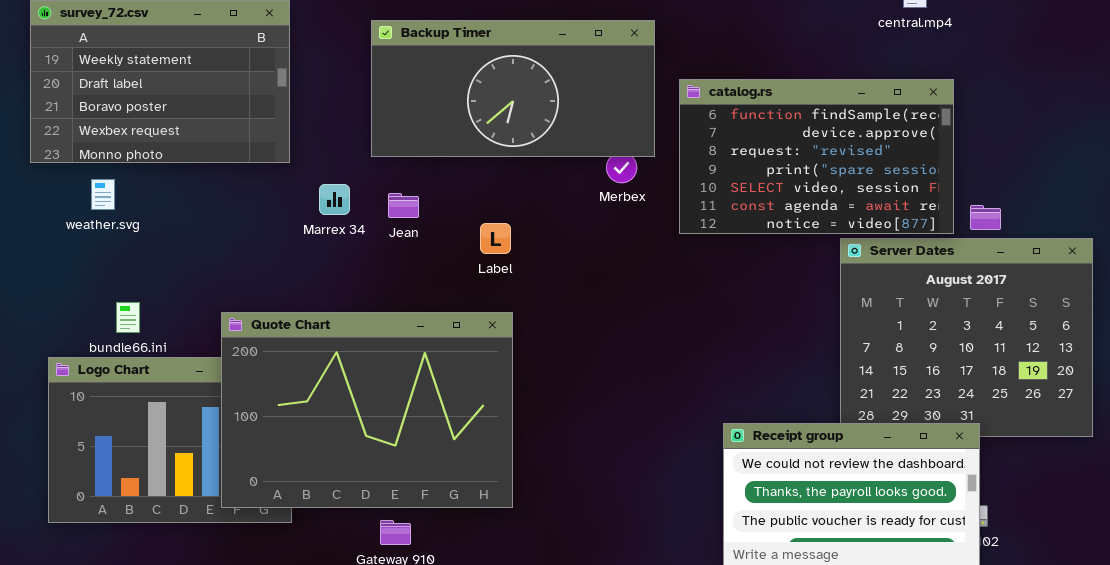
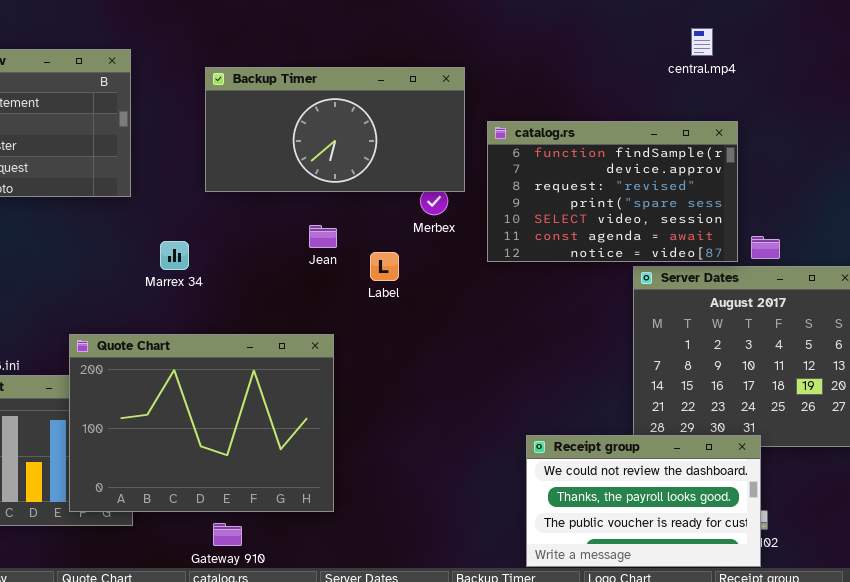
Marrex 34: [319,184,350,215] -> [160,241,189,270], moved
Jean: [388,193,419,218] -> [309,225,337,248], moved
Label: [480,223,511,254] -> [370,252,399,281], moved

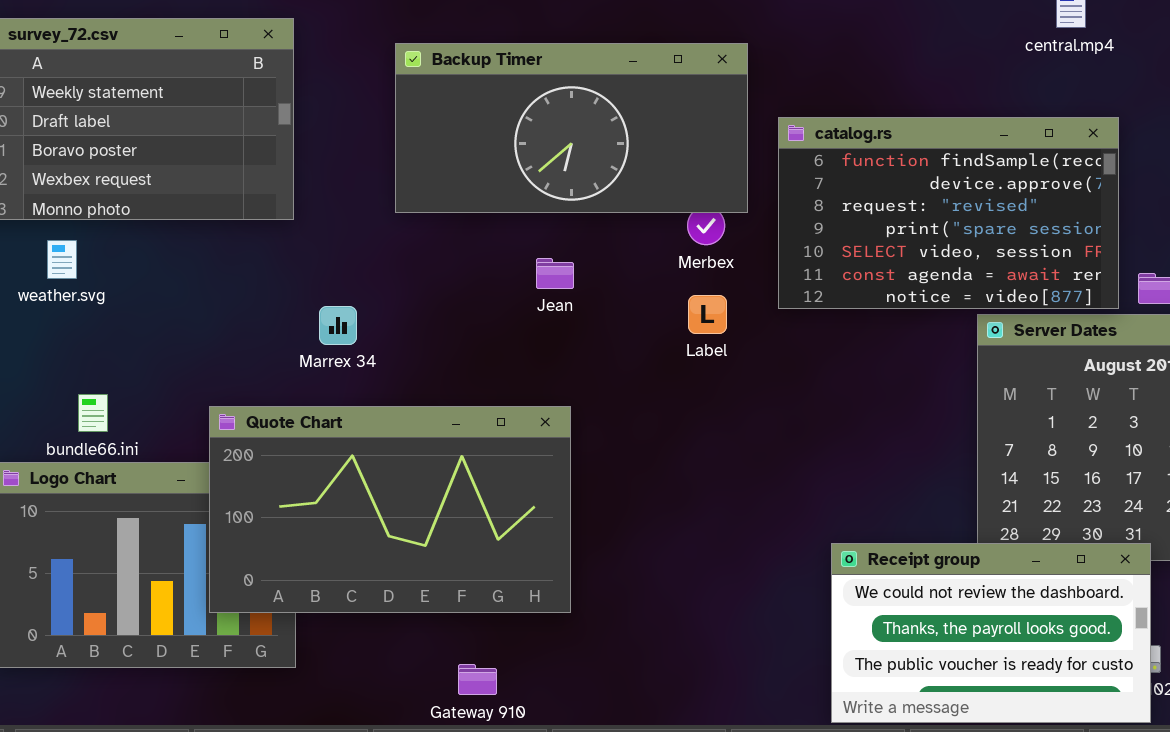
Marrex 34: [160,241,189,270] -> [319,306,357,345], moved
Label: [370,252,399,281] -> [688,295,727,334], moved
Quote Chart: [69,334,334,512] -> [209,406,571,613], resized
Gateway 910: [213,523,242,546] -> [458,664,497,695], moved

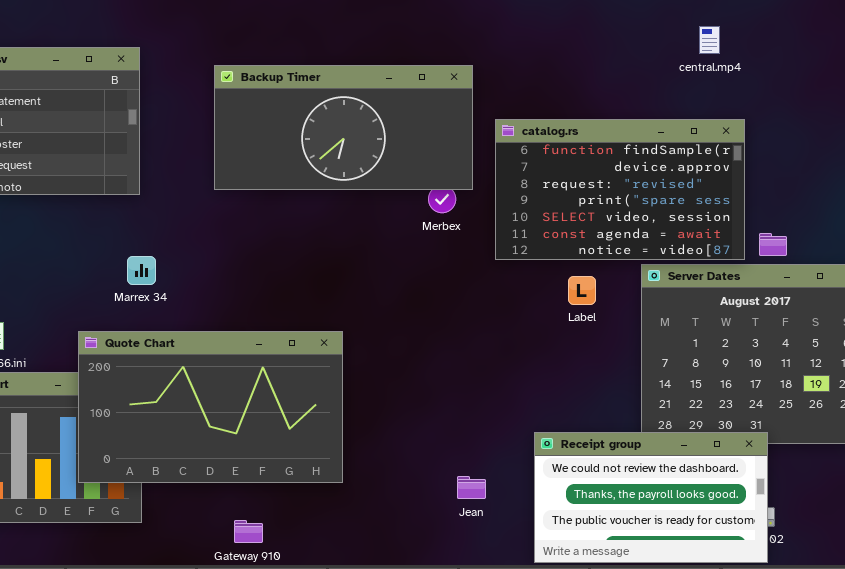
Jean: [536,258,574,289] -> [457,476,486,499], moved
Label: [688,295,727,334] -> [568,276,596,305], moved
Marrex 34: [319,306,357,345] -> [127,256,156,285], moved
Gateway 910: [458,664,497,695] -> [234,520,263,543], moved

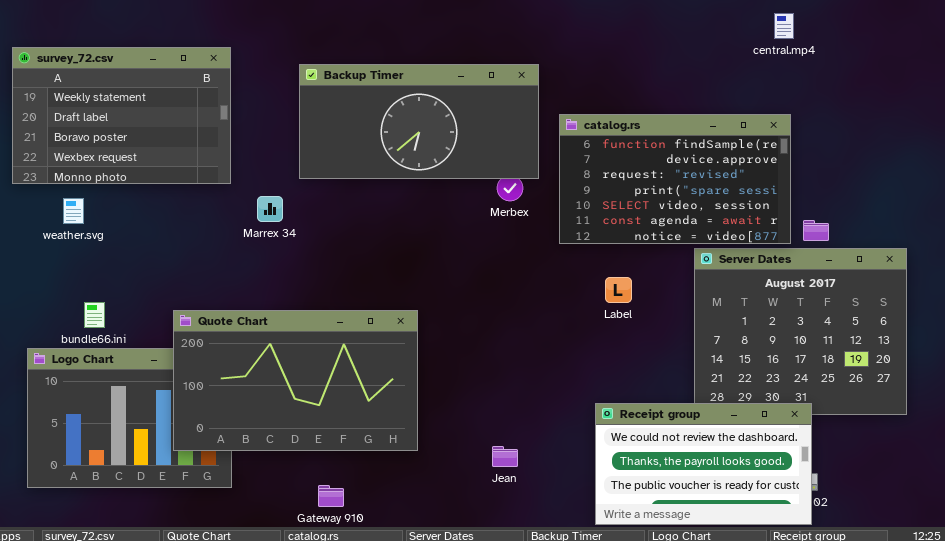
central.mp4: [699,26,720,54] -> [774,13,794,39], moved
Marrex 34: [127,256,156,285] -> [257,196,283,222], moved
Label: [568,276,596,305] -> [605,277,632,303], moved
Jean: [457,476,486,499] -> [492,446,518,467], moved

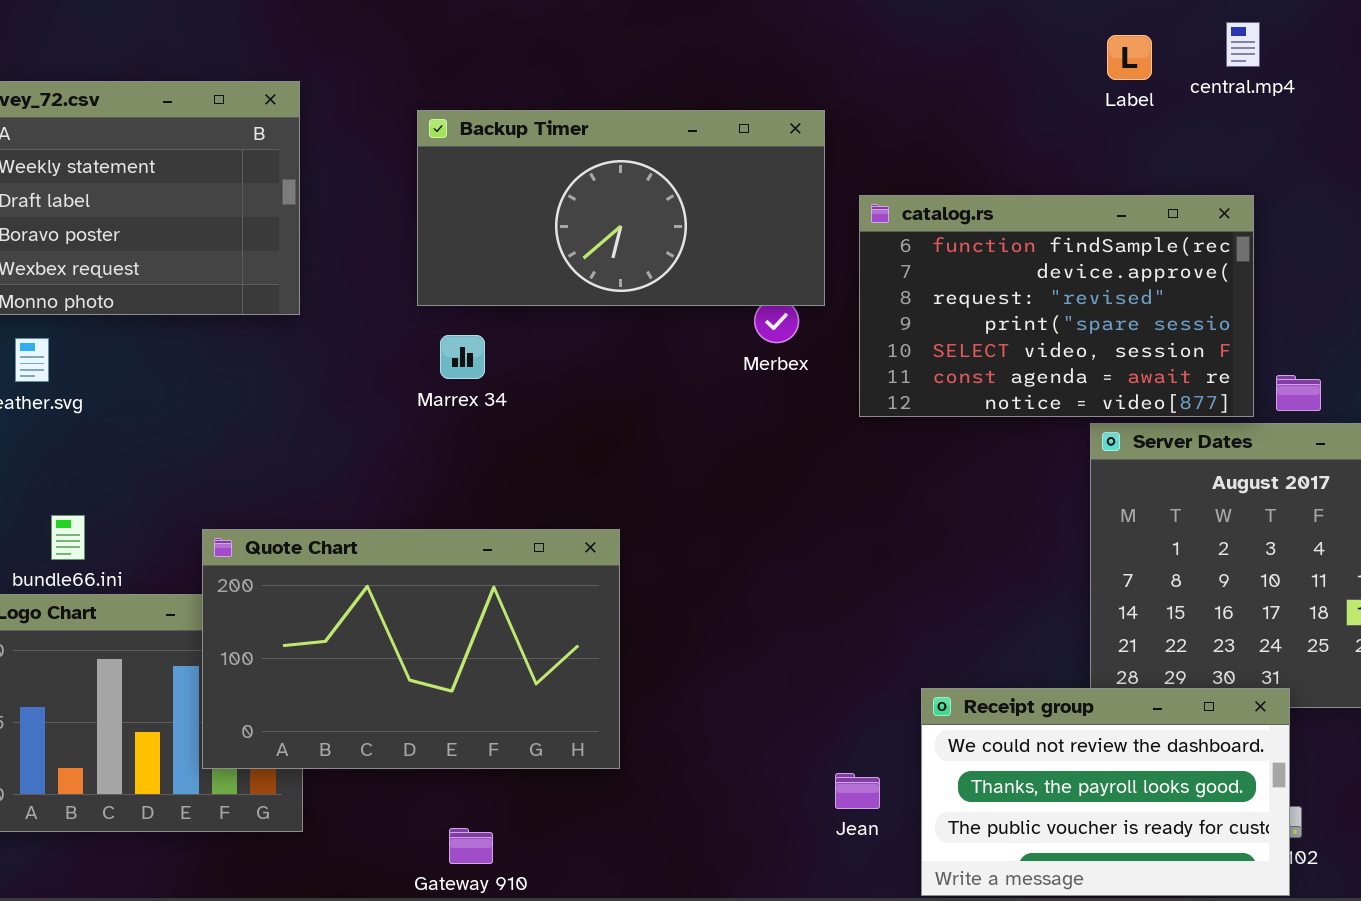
Marrex 34: [257,196,283,222] -> [440,335,485,379], moved
Label: [605,277,632,303] -> [1107,35,1152,80], moved
Jean: [492,446,518,467] -> [835,773,880,809], moved

